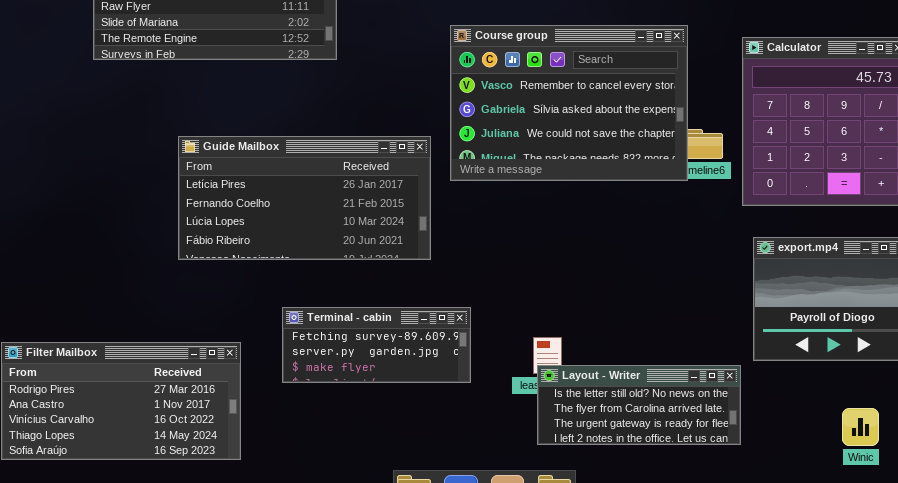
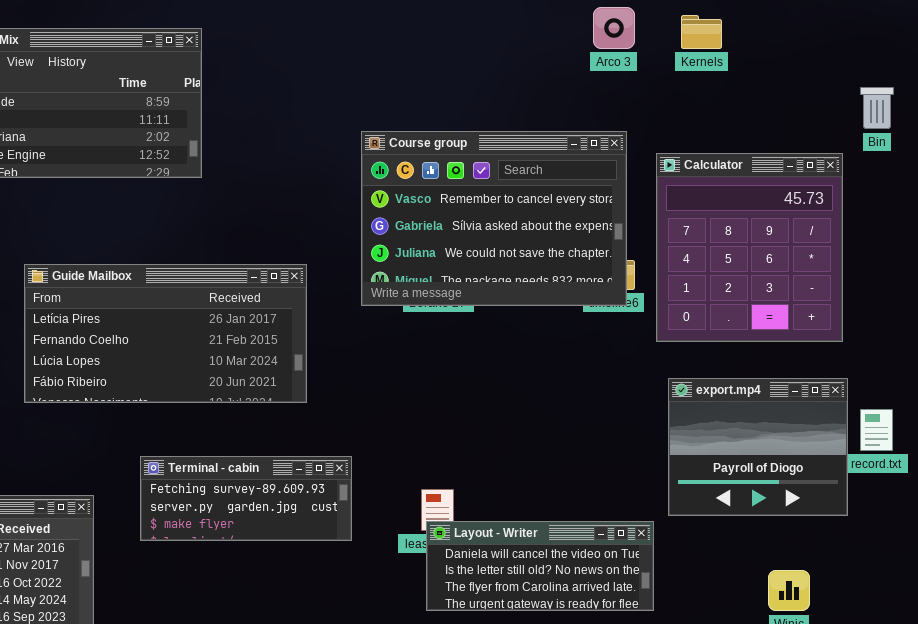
Course group: [450,25,688,181] -> [361,131,627,306], moved
Layout - Writer: [537,365,741,445] -> [426,521,654,611], scrolled up 1 row

